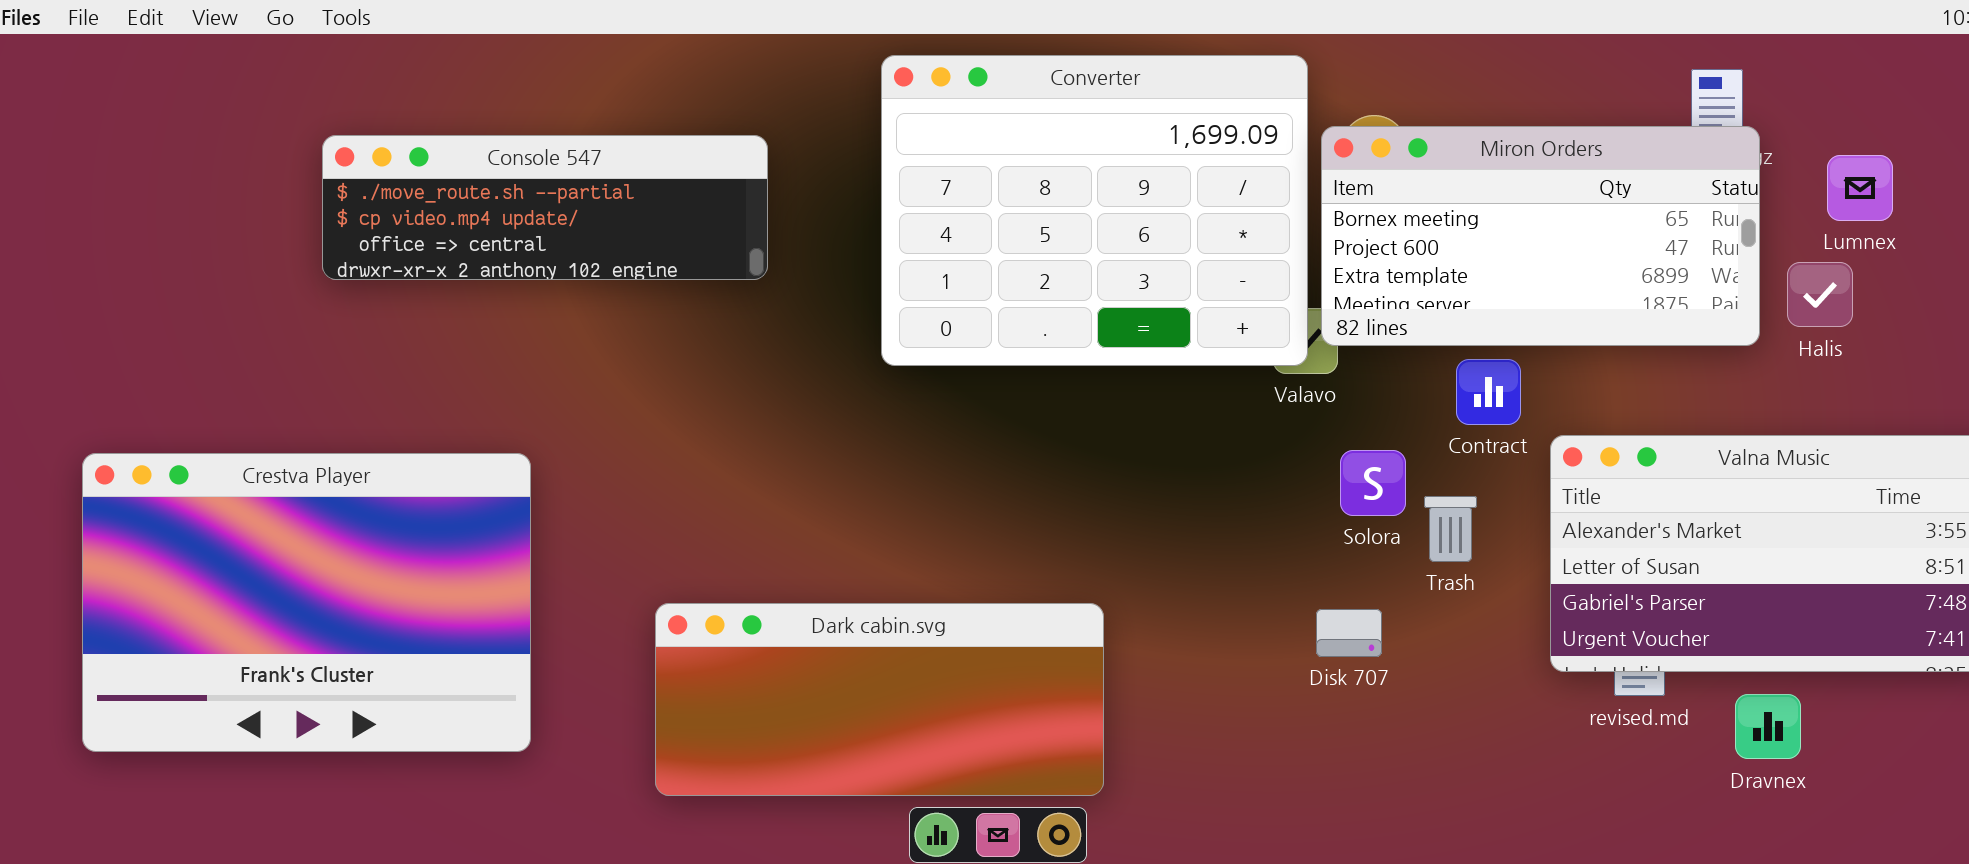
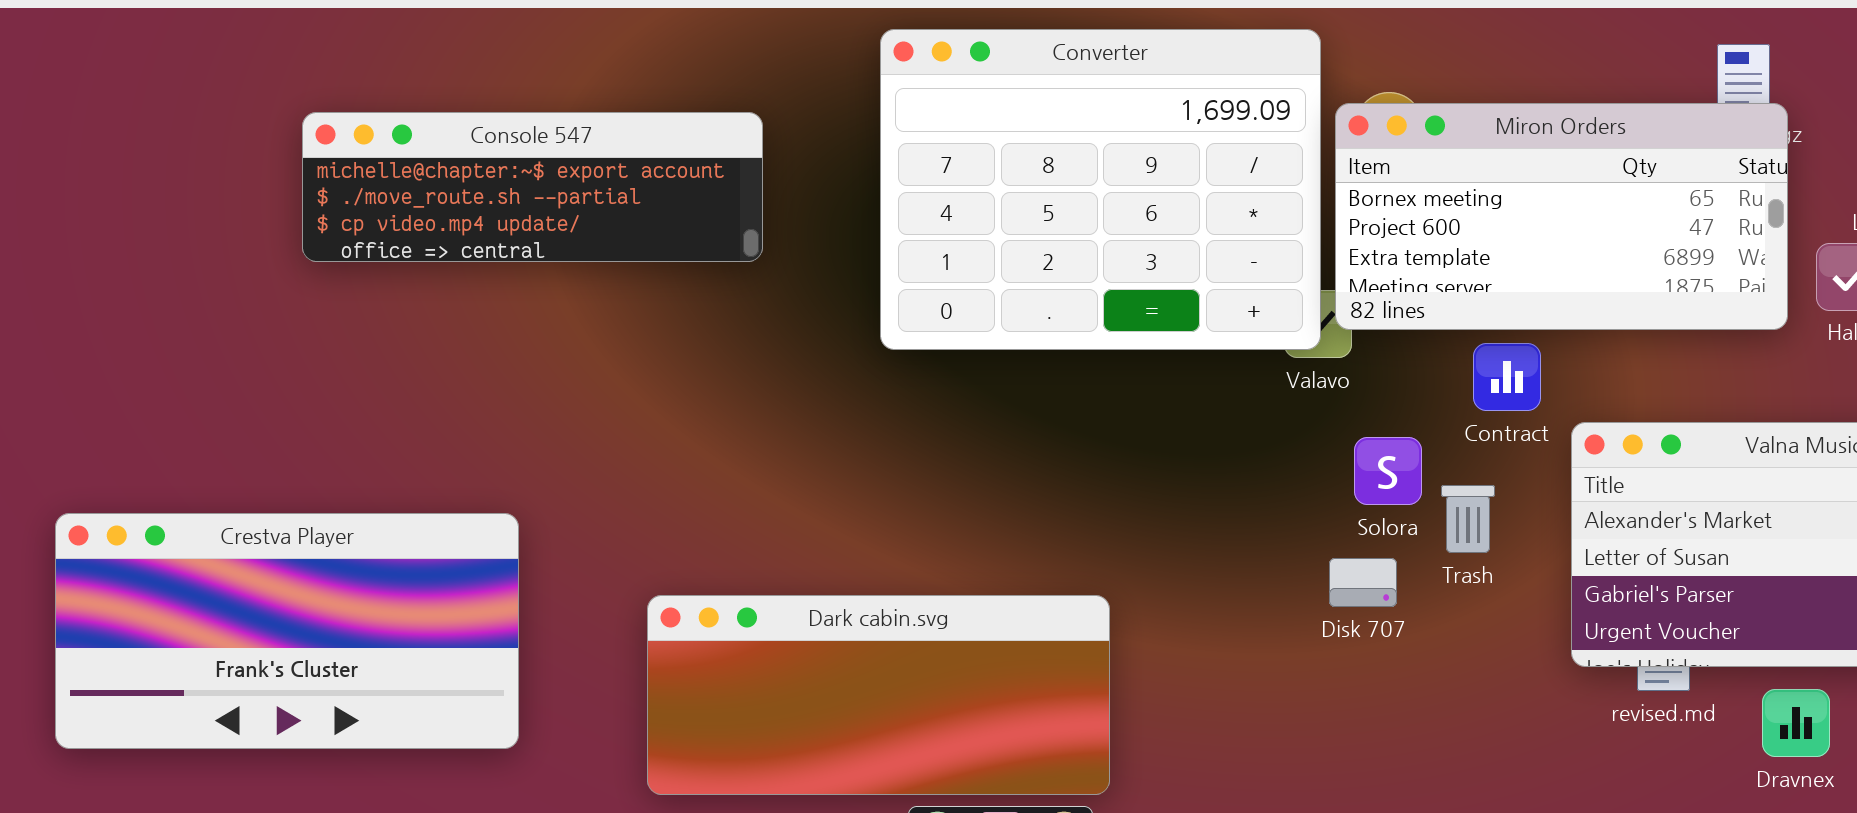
Console 547: [322,135,768,280] -> [302,112,763,262], scrolled up 1 row
Crestva Player: [82,453,531,752] -> [55,513,519,749], resized
Disk 707: [1316,609,1382,657] -> [1329,558,1397,607], moved

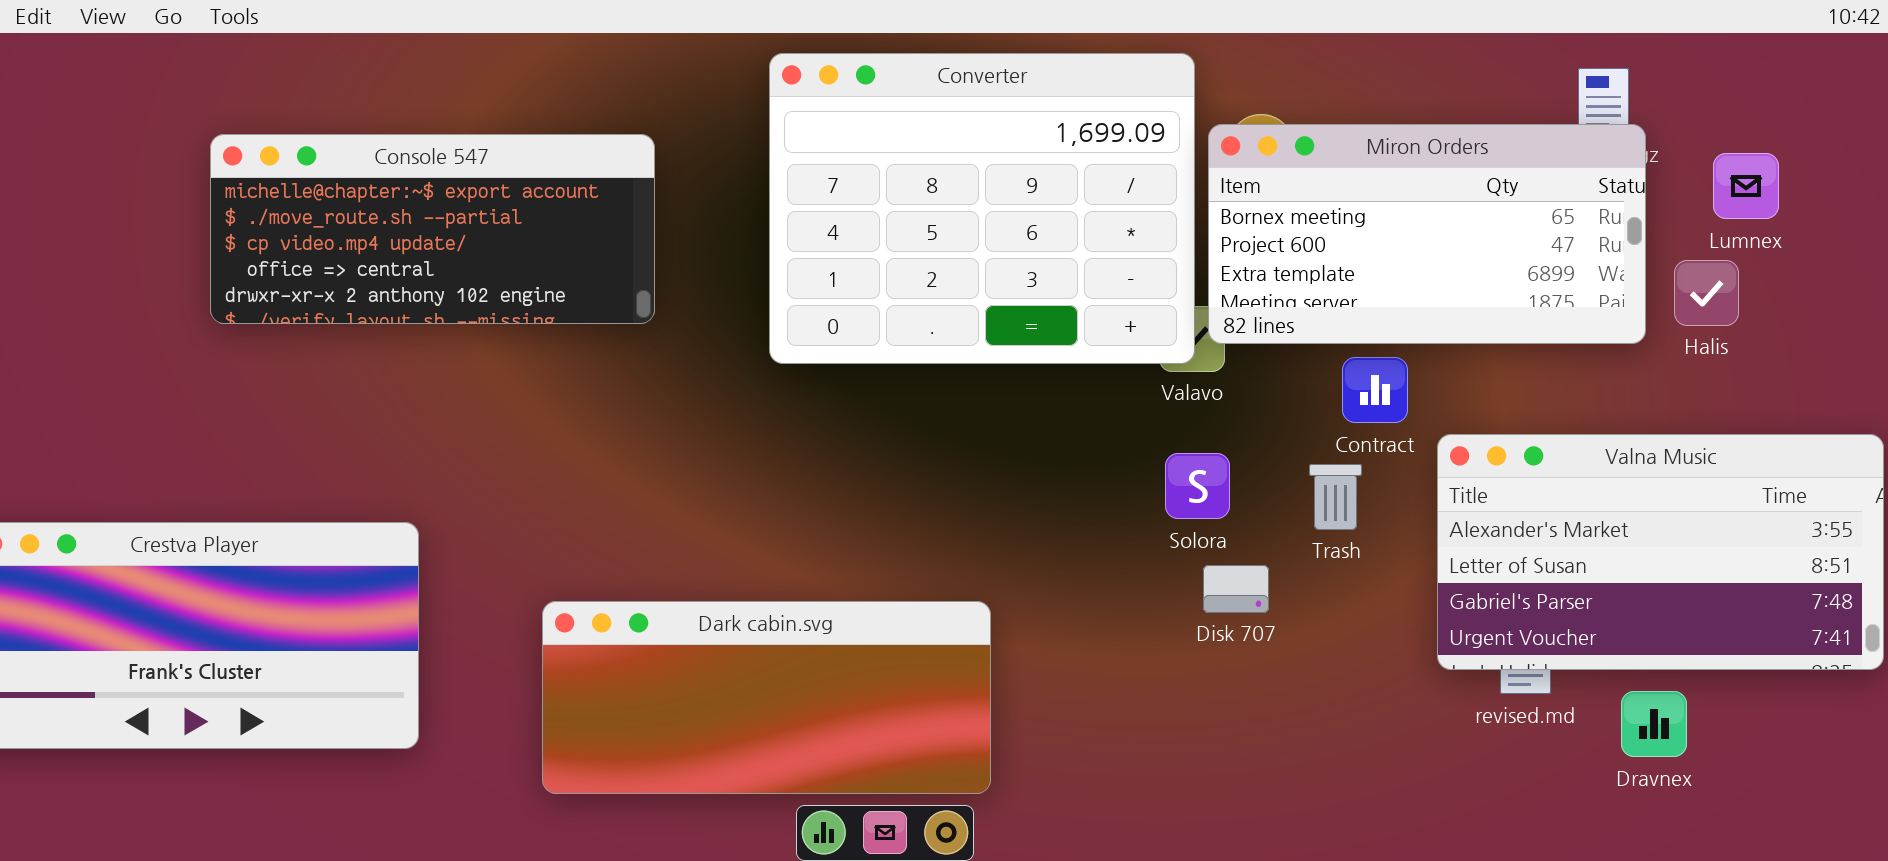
Console 547: [302,112,763,262] -> [210,134,655,324], resized
Solora: [1354,437,1422,505] -> [1165,453,1230,519], moved
Trash: [1441,485,1495,553] -> [1309,464,1362,530], moved

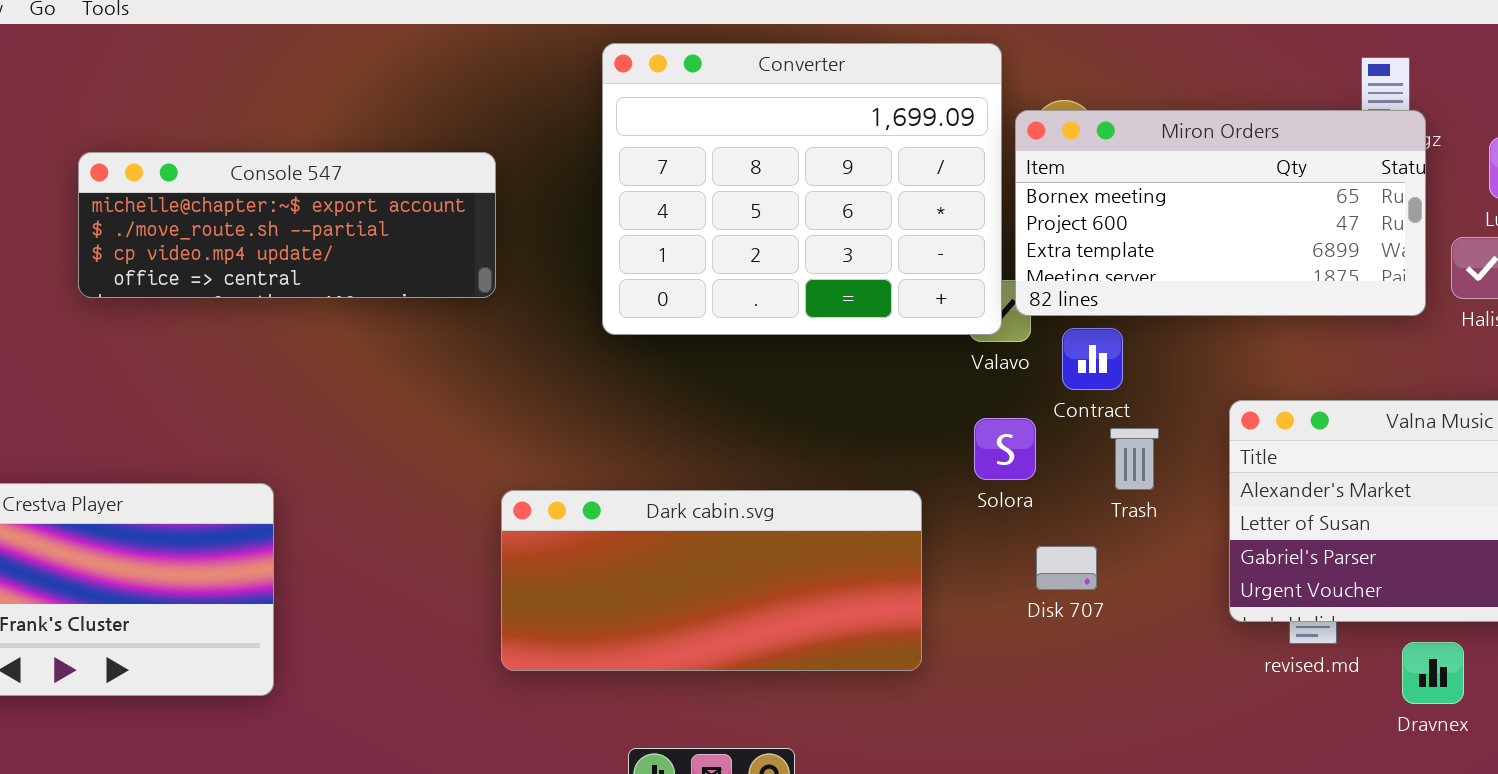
Console 547: [210,134,655,324] -> [78,152,496,298], resized
Contract: [1342,357,1408,423] -> [1062,328,1123,390], moved
Disk 707: [1203,565,1269,613] -> [1036,546,1097,590], moved
Dark cabin.svg: [542,601,991,794] -> [501,490,922,671], moved

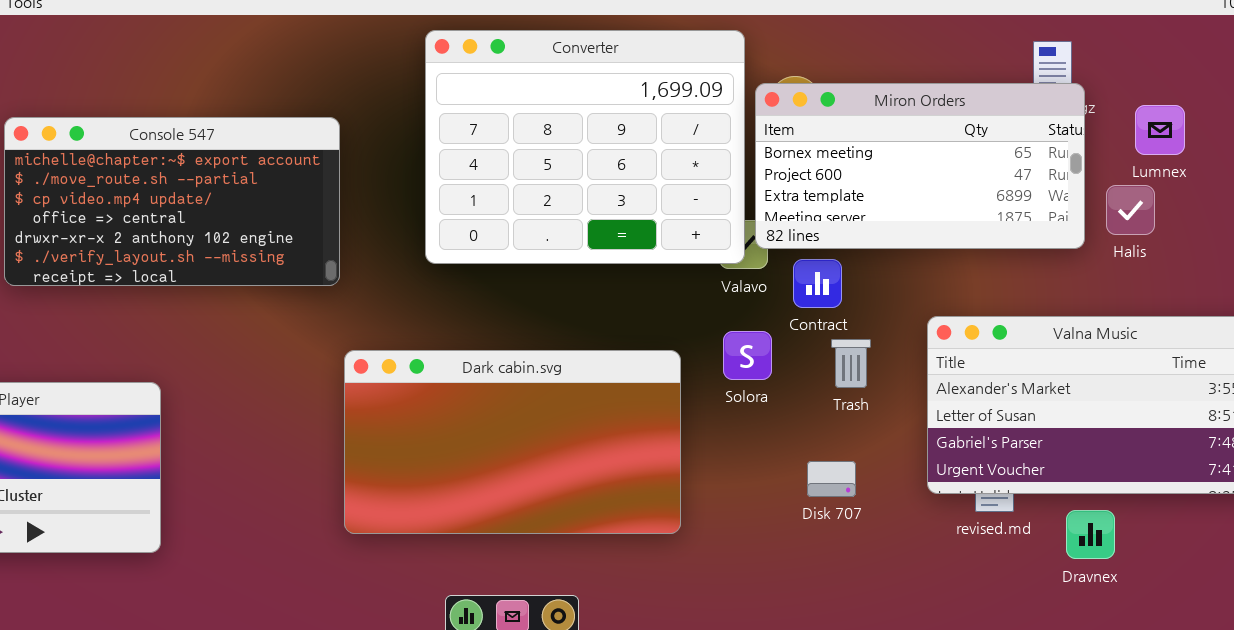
Console 547: [78,152,496,298] -> [4,117,340,286], resized
Dark cabin.svg: [501,490,922,671] -> [344,350,681,534], resized
Disk 707: [1036,546,1097,590] -> [807,461,856,497], moved

